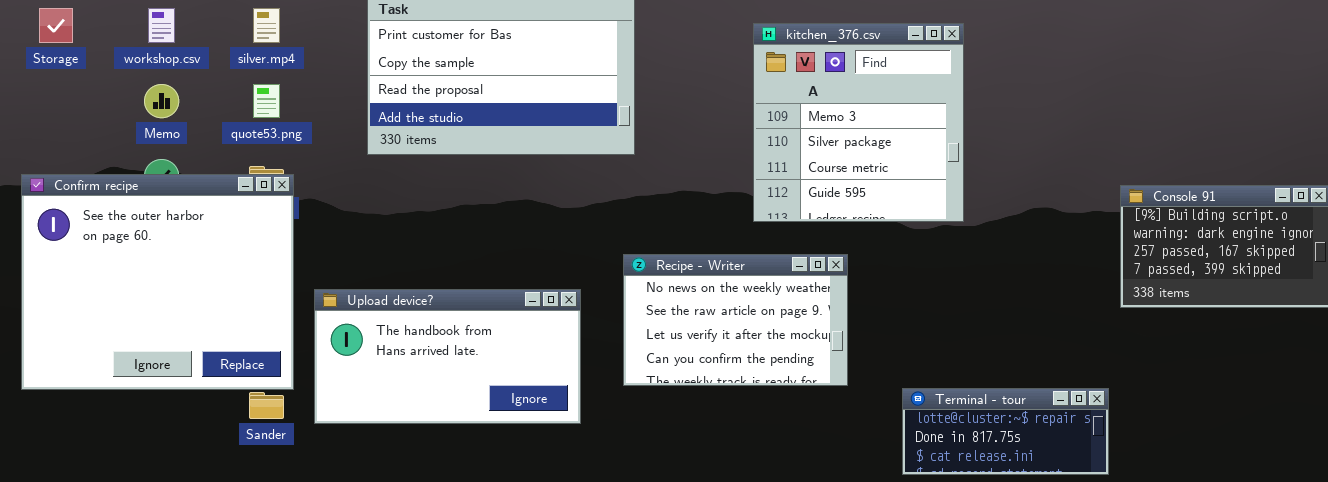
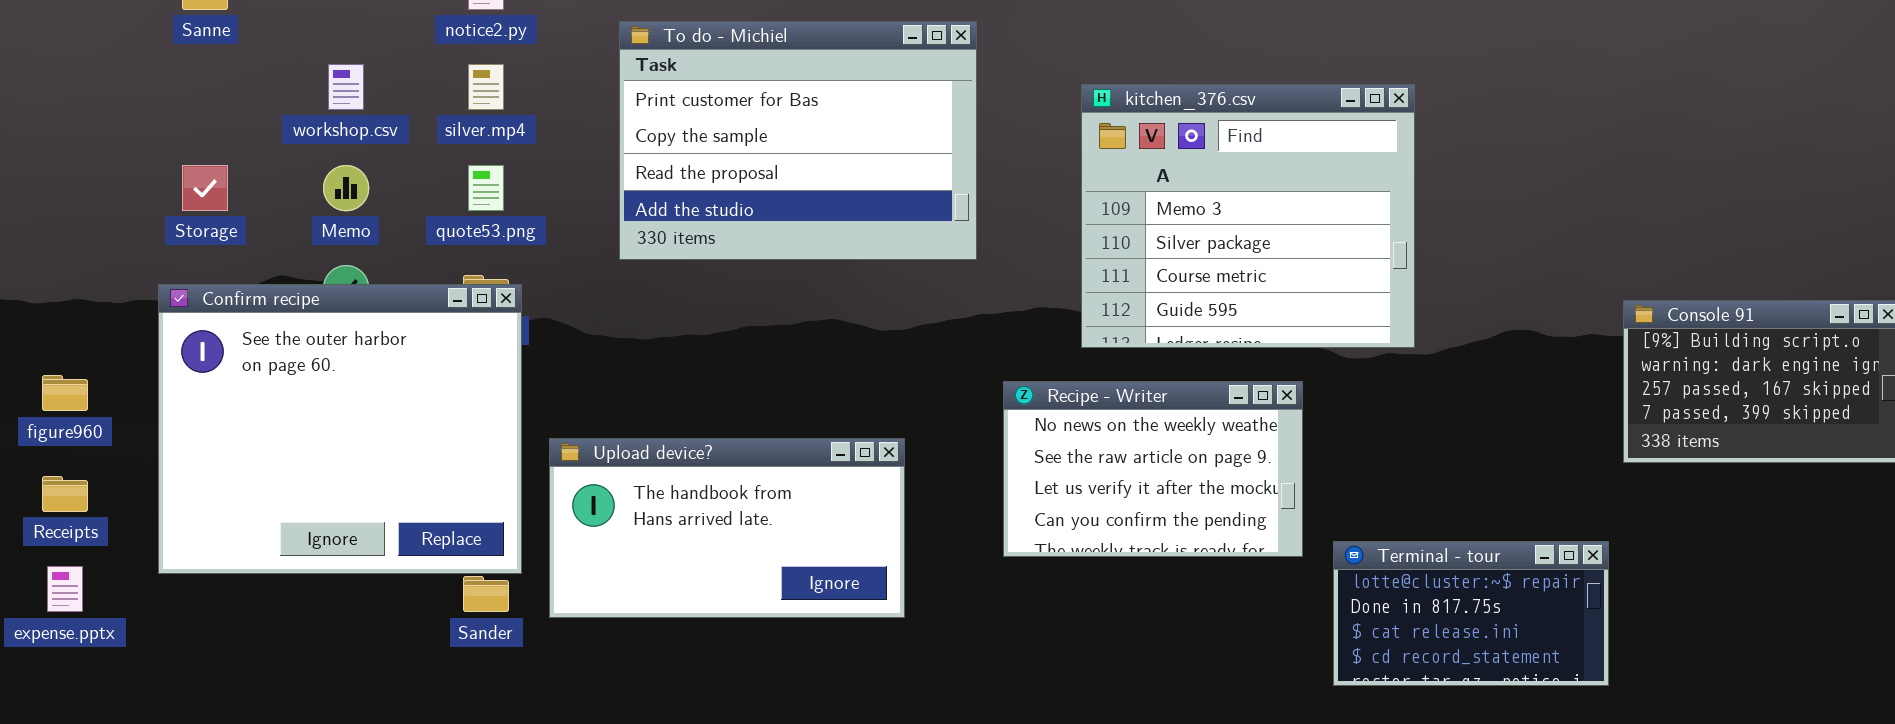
Storage: [39,8,73,43] -> [182,165,228,211], moved
kitchen_376.csv: [753,23,964,222] -> [1081,84,1415,348], resized
Recipe - Writer: [623,254,848,386] -> [1003,381,1303,557], moved
Terminal - tour: [902,388,1109,475] -> [1333,541,1609,686], resized

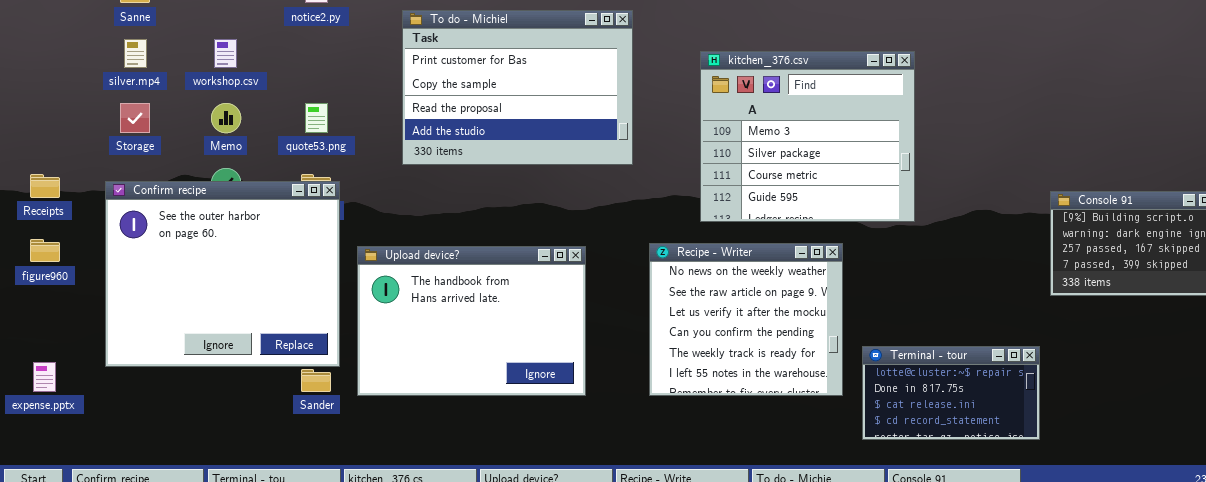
silver.mp4: [468,64,504,110] -> [124,39,147,68], moved
Recipe - Writer: [1003,381,1303,557] -> [649,243,843,396], resized
Upload device?: [549,438,905,618] -> [357,246,586,396], resized
Receipts: [42,476,88,512] -> [30,174,60,198], moved

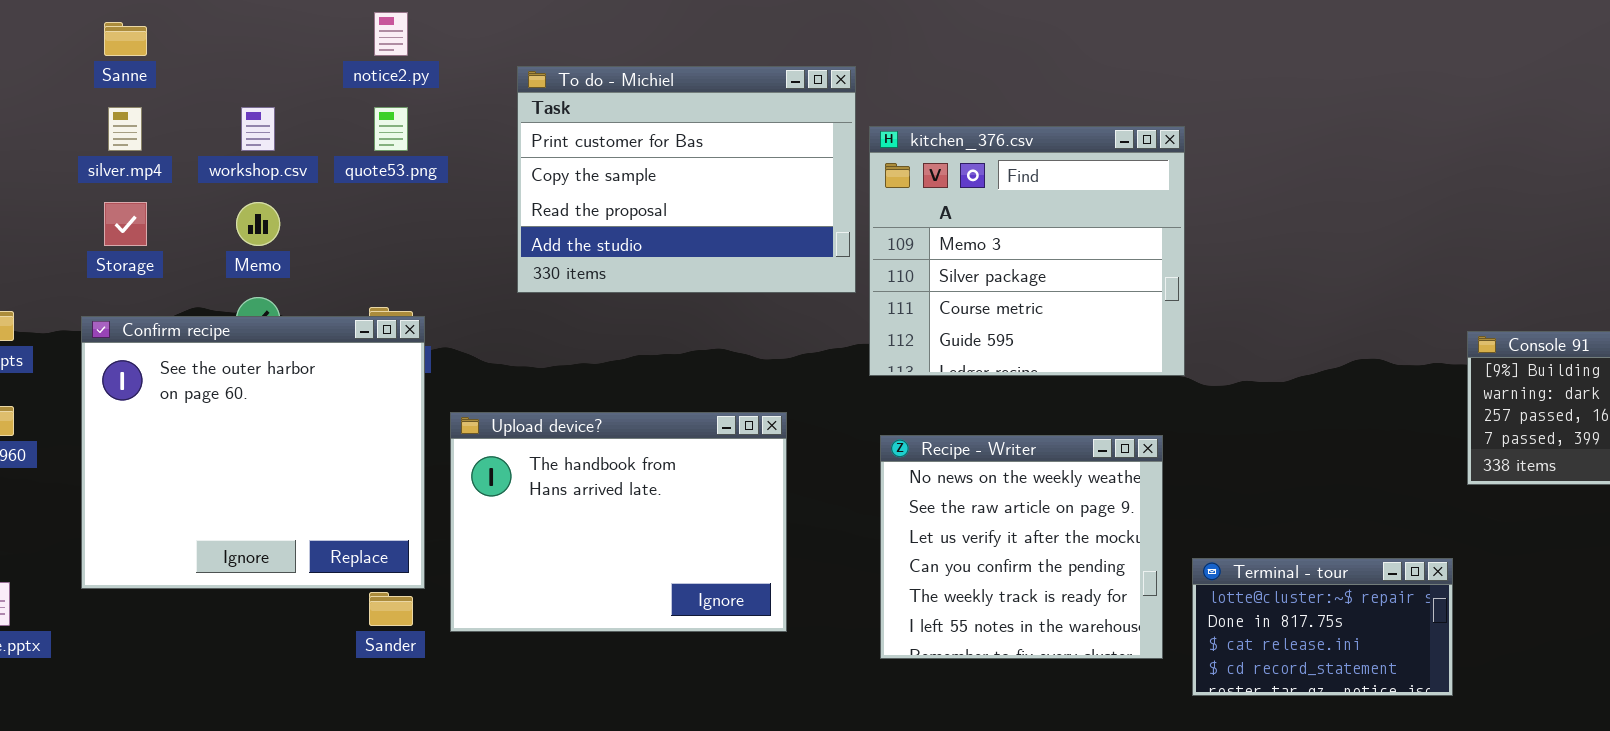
kitchen_376.csv: [700,51,915,222] -> [869,126,1185,376], moved
quote53.png: [305,103,328,133] -> [374,107,408,151], moved
Recipe - Writer: [649,243,843,396] -> [880,435,1163,659], moved

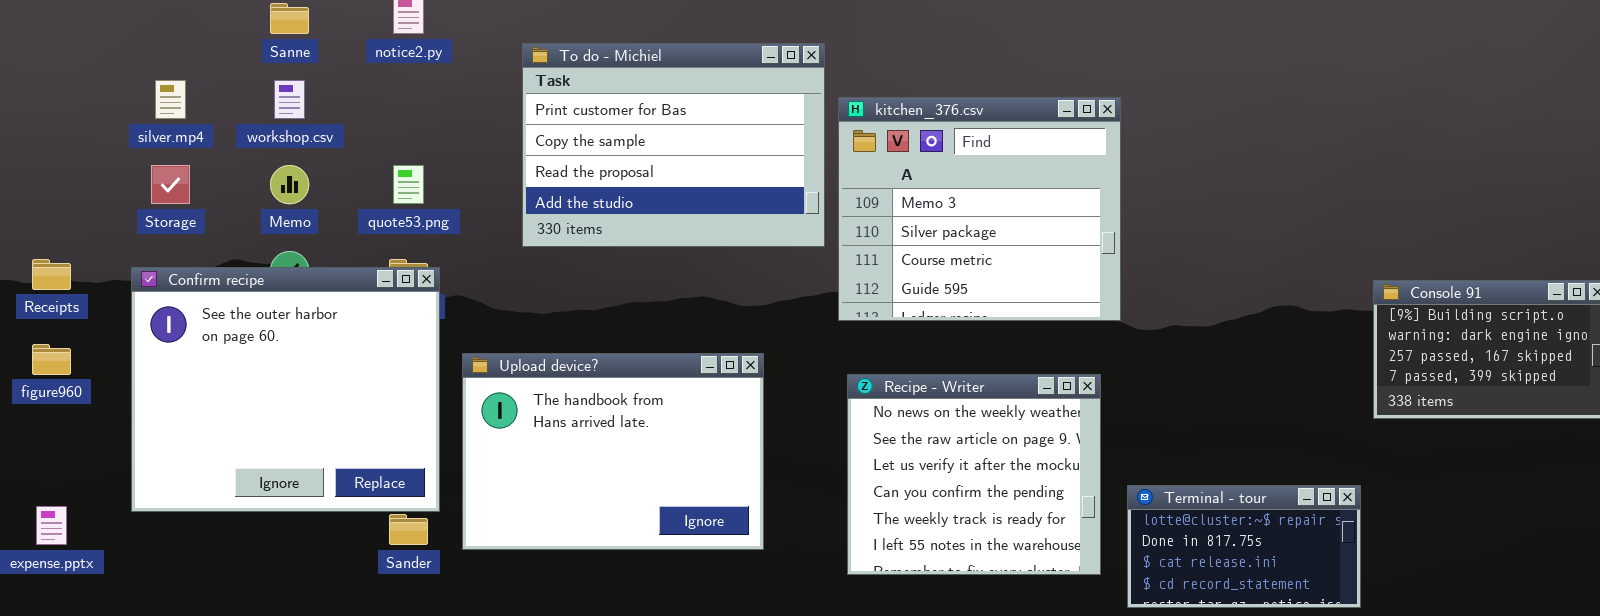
Sanne: [104,22,147,56] -> [270,3,309,34], moved
quote53.png: [374,107,408,151] -> [393,165,424,204], moved

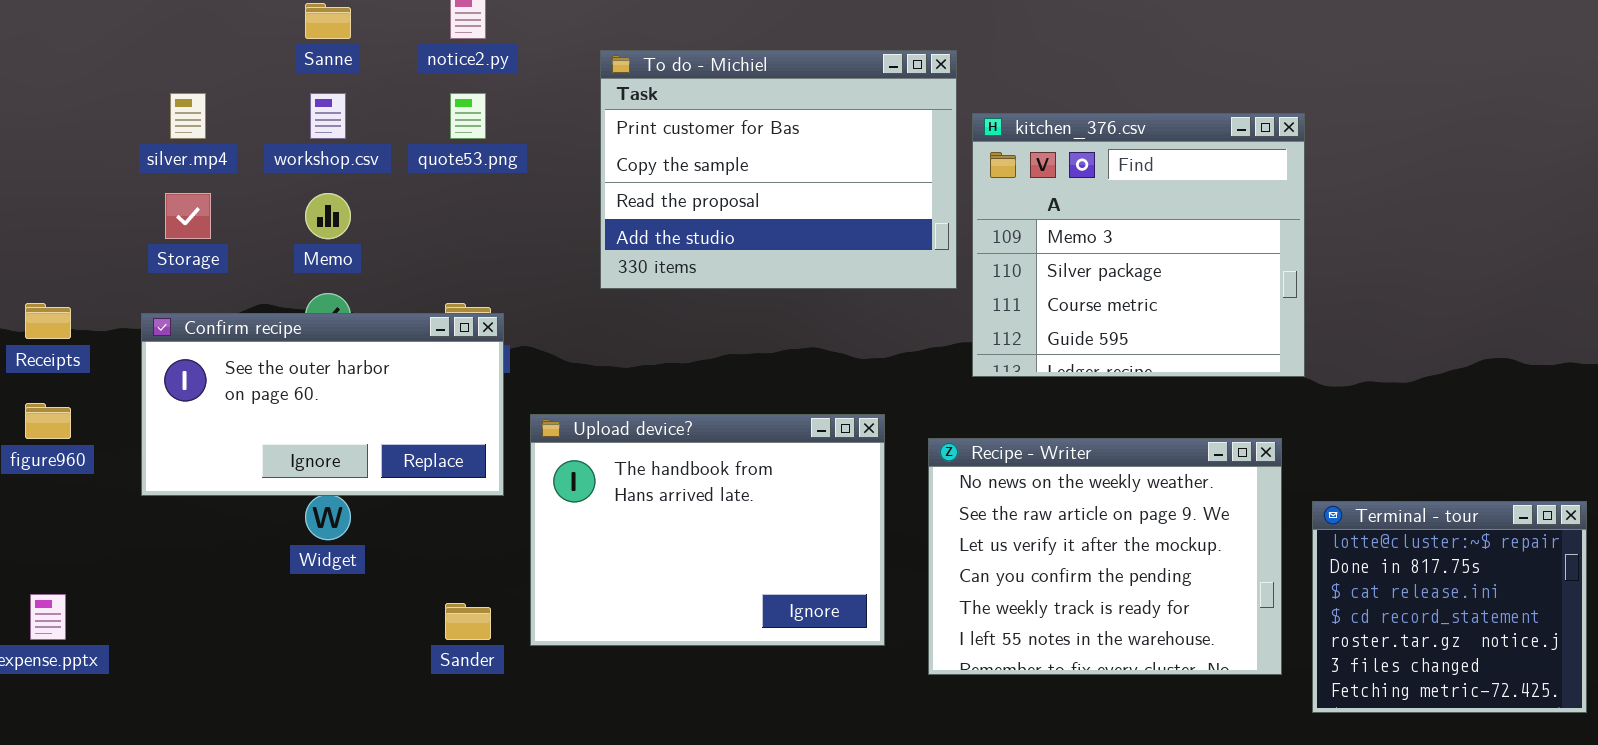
quote53.png: [393,165,424,204] -> [450,93,486,139], moved
Confirm recipe: [131,267,440,512] -> [141,313,504,496], resized
Recipe - Writer: [847,374,1101,575] -> [928,438,1282,675], resized
Terminal - tour: [1127,485,1361,608] -> [1312,501,1587,713], resized

